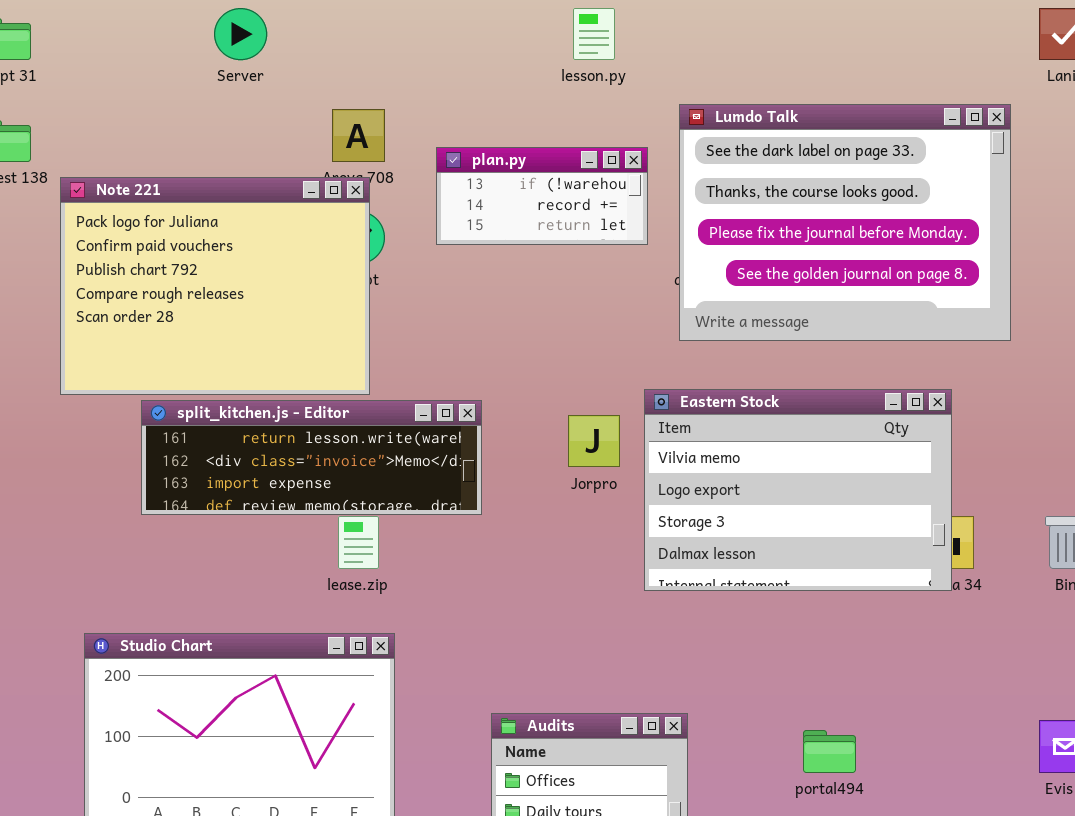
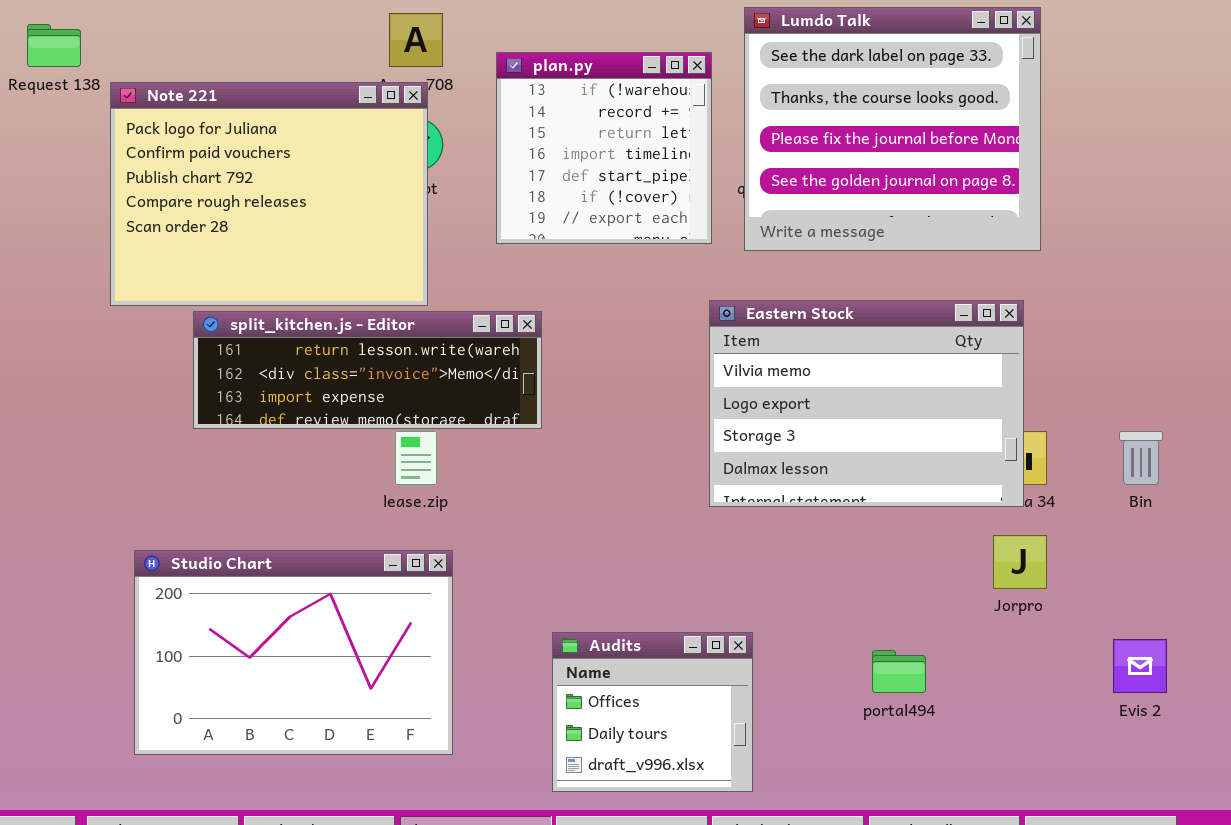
Lumdo Talk: [679,104,1011,341] -> [744,7,1041,251], resized
plan.py: [436,147,648,245] -> [496,52,712,244], resized
Jorpro: [568,415,620,467] -> [993,535,1047,589], moved

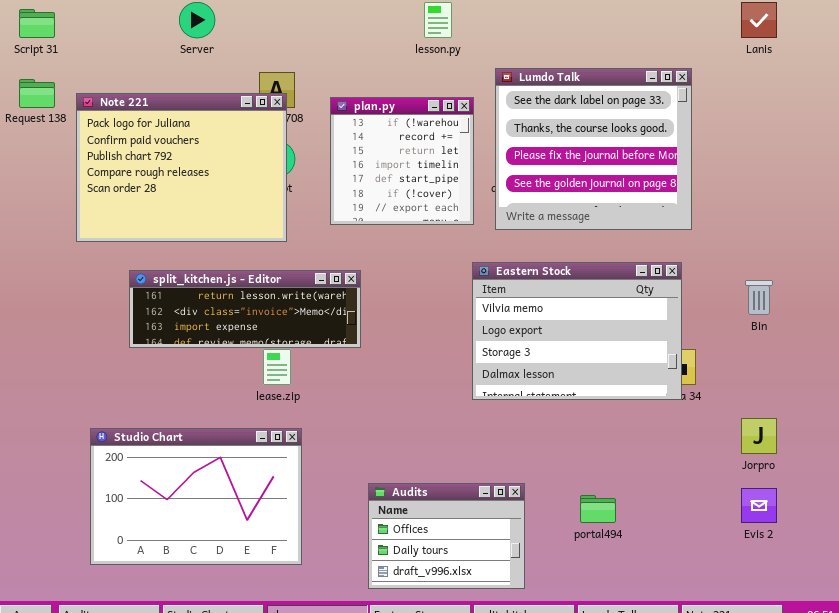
Note 221: [110,82,428,306] -> [76,93,287,242], moved
Bin: [1119,431,1163,485] -> [745,280,773,315], moved
Jorpro: [993,535,1047,589] -> [741,418,777,454], moved
Audits: [552,632,753,792] -> [368,483,525,589], resized

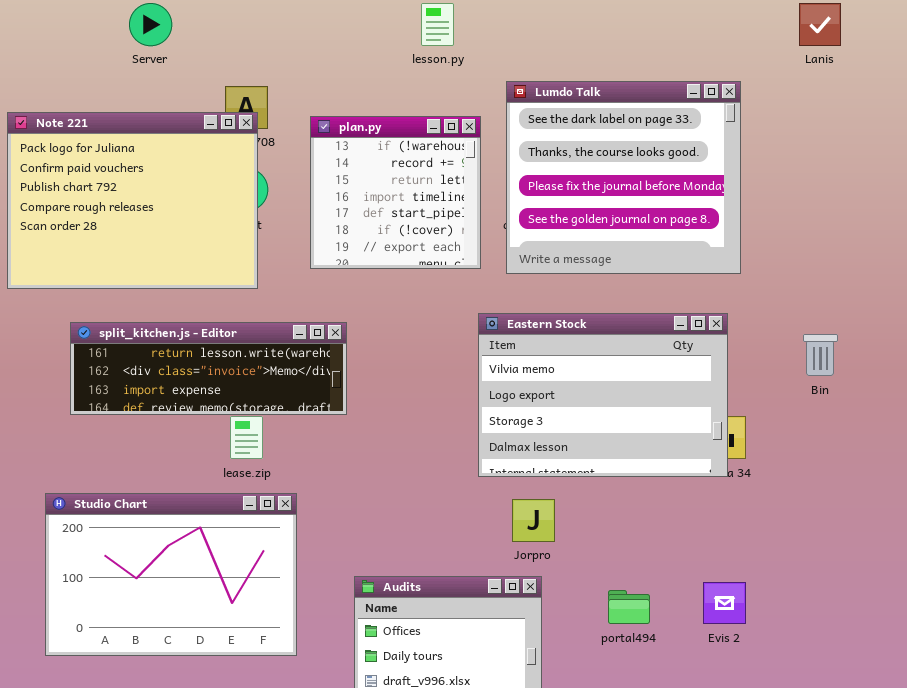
Jorpro: [741,418,777,454] -> [512,499,555,542], moved
Studio Chart: [90,428,302,565] -> [45,493,297,656], moved
Evis 2: [741,488,777,523] -> [703,582,746,624], moved

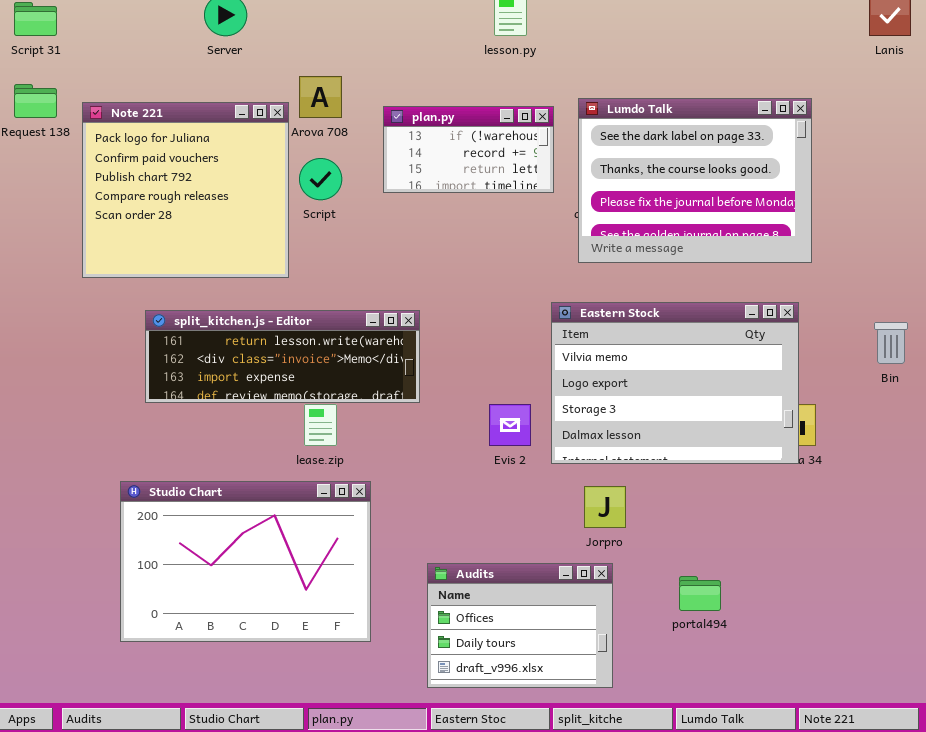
Lumdo Talk: [506,81,741,274] -> [578,98,812,263], resized
Note 221: [7,112,258,289] -> [82,102,289,278], resized
plan.py: [310,116,481,269] -> [383,106,554,193], resized
Evis 2: [703,582,746,624] -> [489,404,531,446], moved

